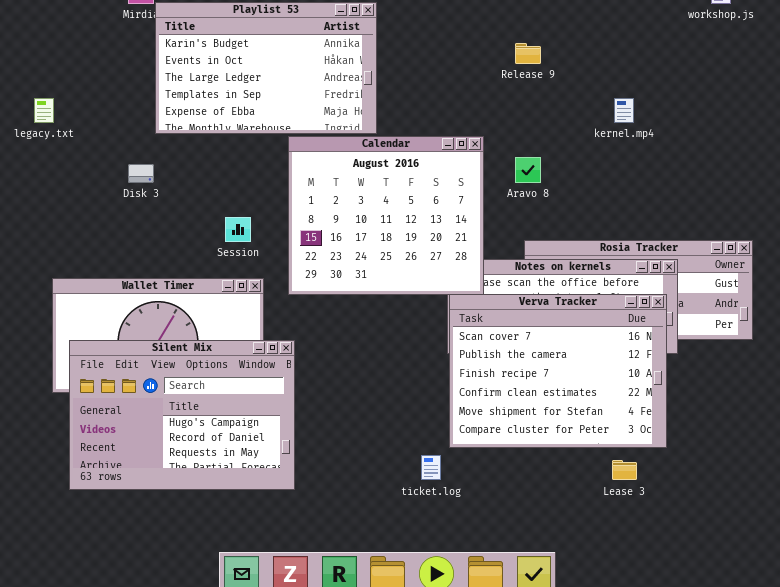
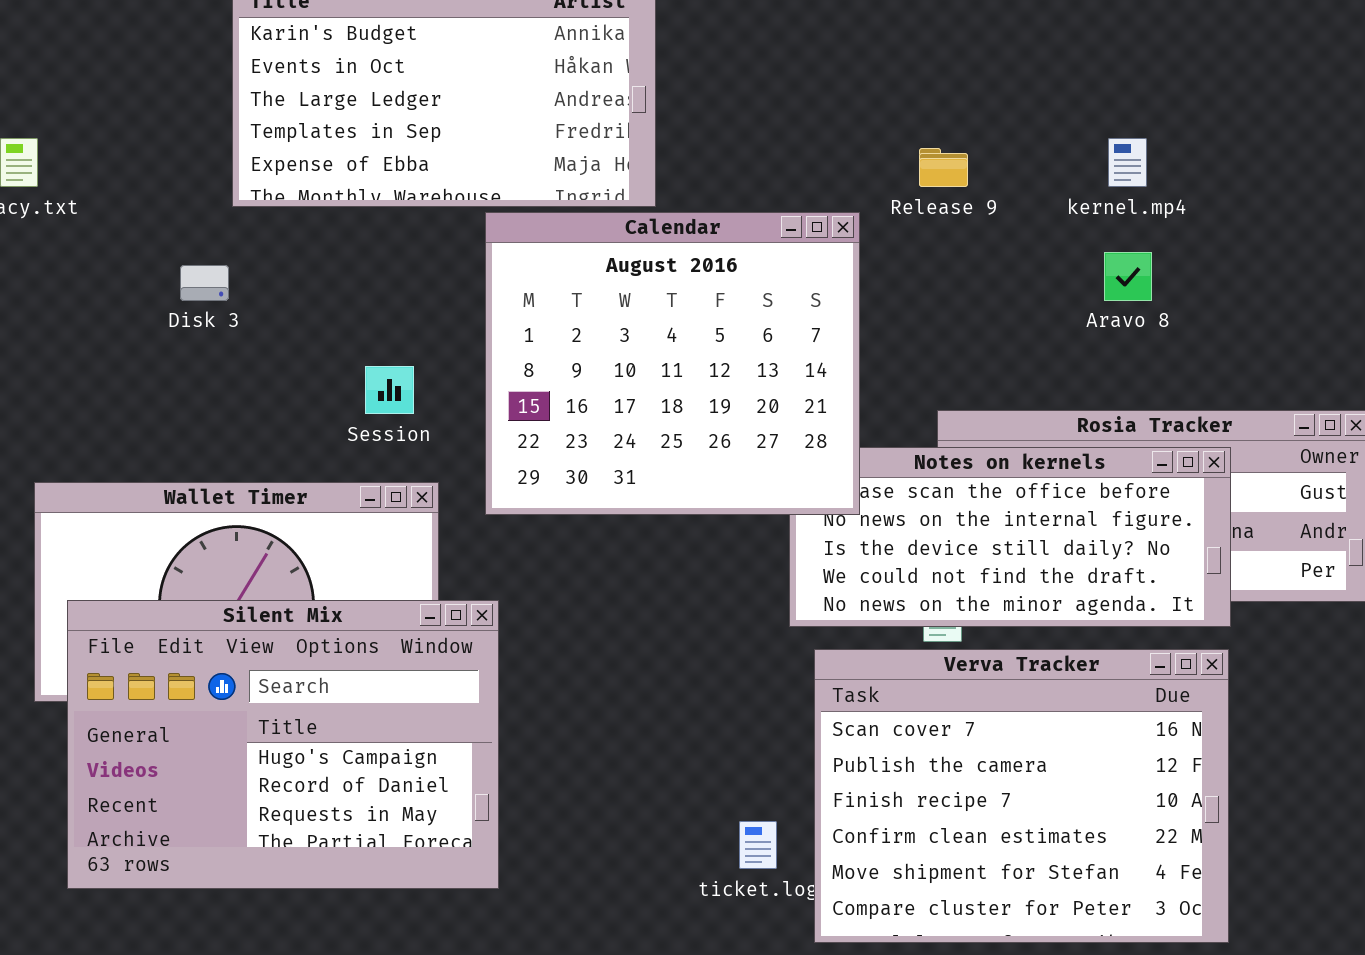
Release 9: [515,43,541,64] -> [919,148,968,187], moved
Aravo 8: [515,157,541,183] -> [1104,252,1152,301], moved
Verva Tracker: [449,294,667,448] -> [814,649,1229,943], moved

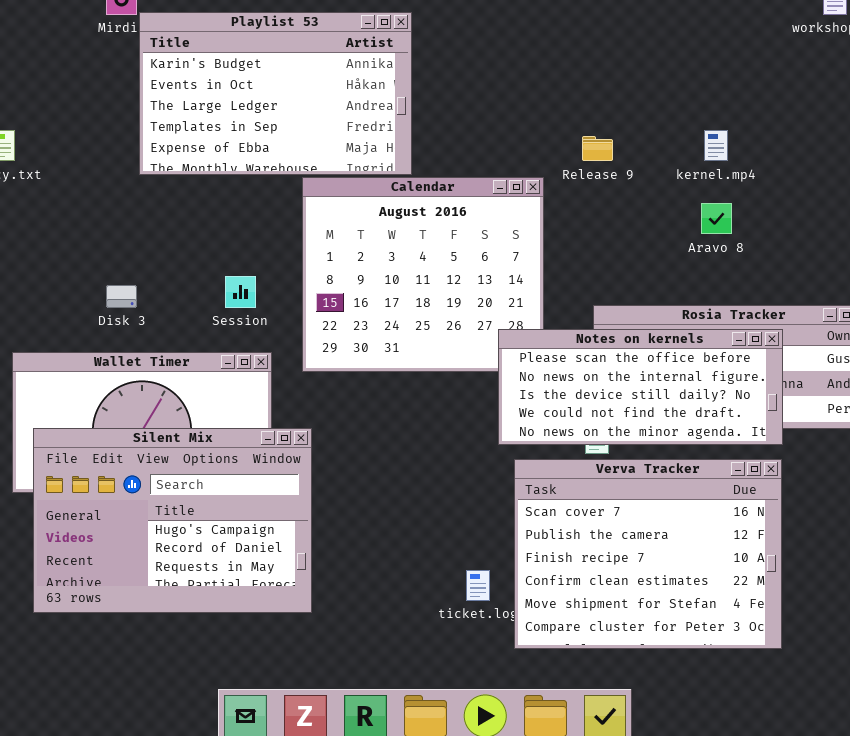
Disk 3: [180,265,229,301] -> [106,285,137,308], moved
Notes on kernels: [789,447,1231,627] -> [498,329,783,445], raised

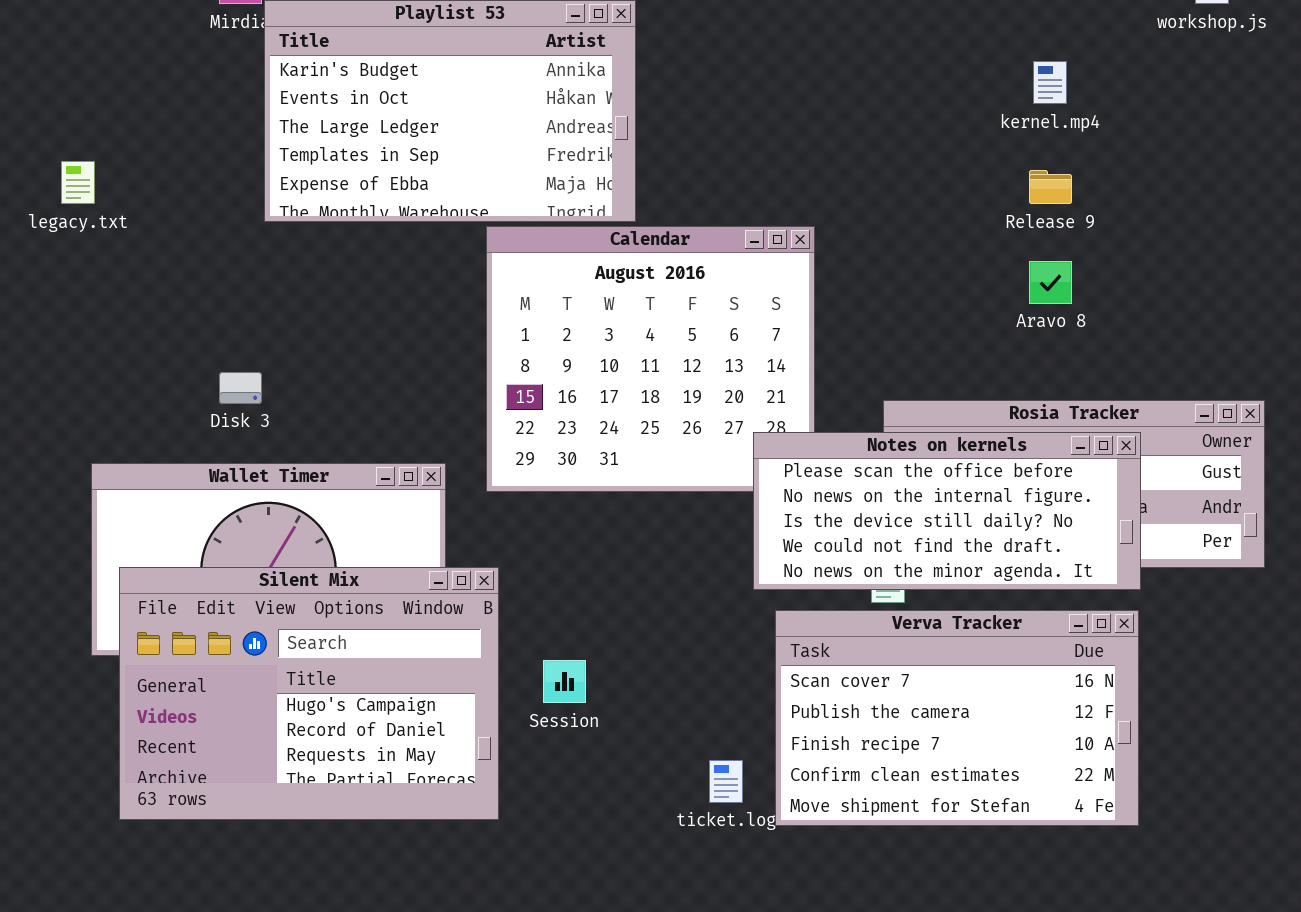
kernel.mp4: [704,130,728,161] -> [1033,61,1067,104], moved
Release 9: [582,136,613,161] -> [1029,170,1072,204], moved
Session: [225,276,256,308] -> [543,660,586,703], moved
Verva Tracker: [514,459,782,649] -> [775,610,1139,826], resized

